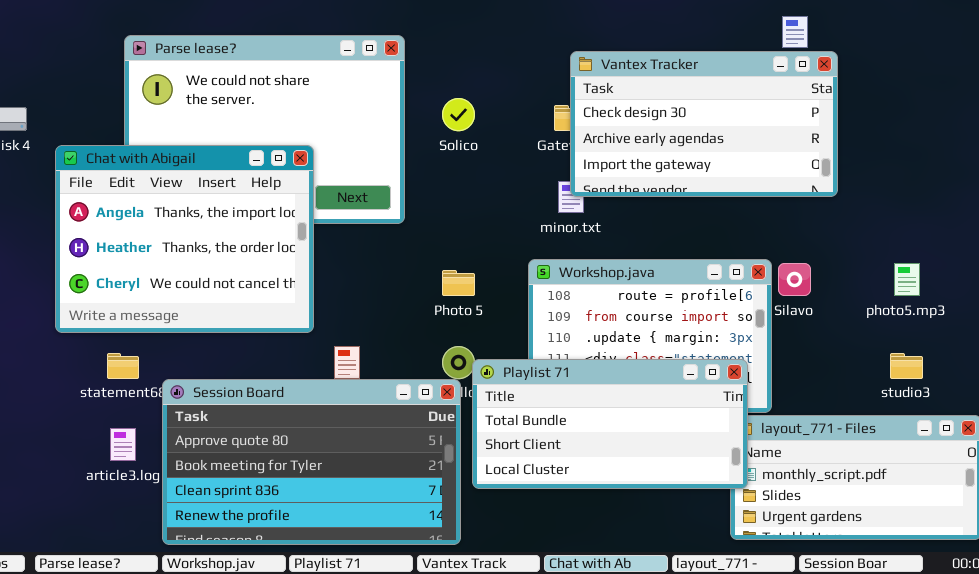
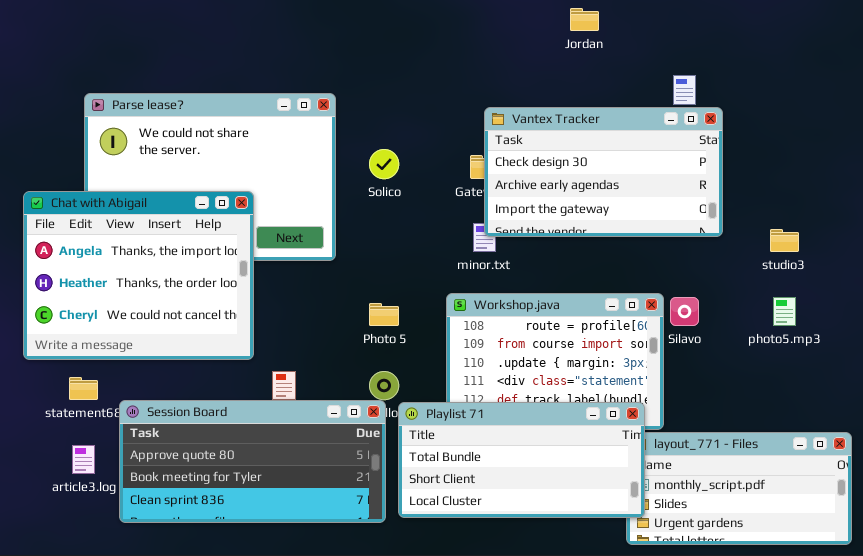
studio3: [890,353,923,379] -> [770,229,799,252], moved
Playlist 71: [472,359,748,489] -> [398,402,645,518], moved
Session Board: [162,379,461,545] -> [119,400,386,523], resized

